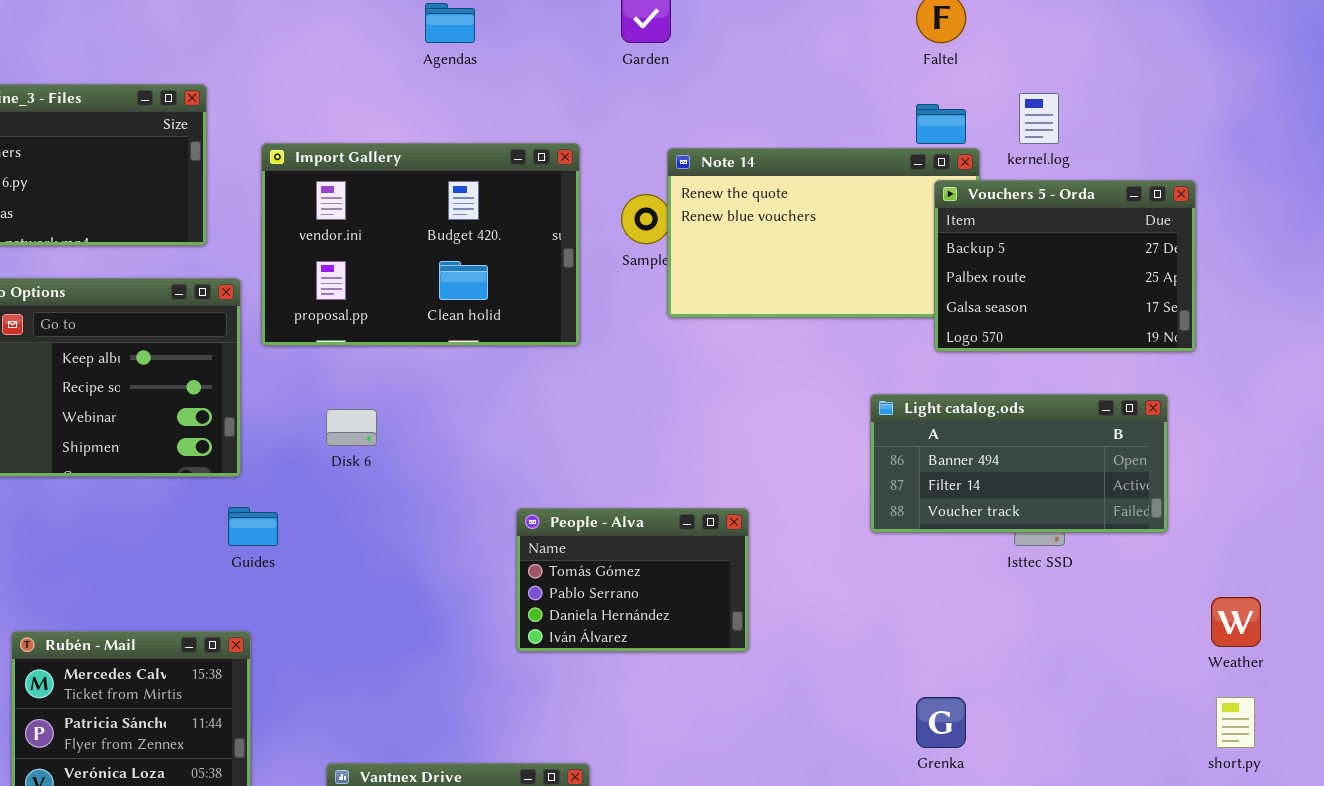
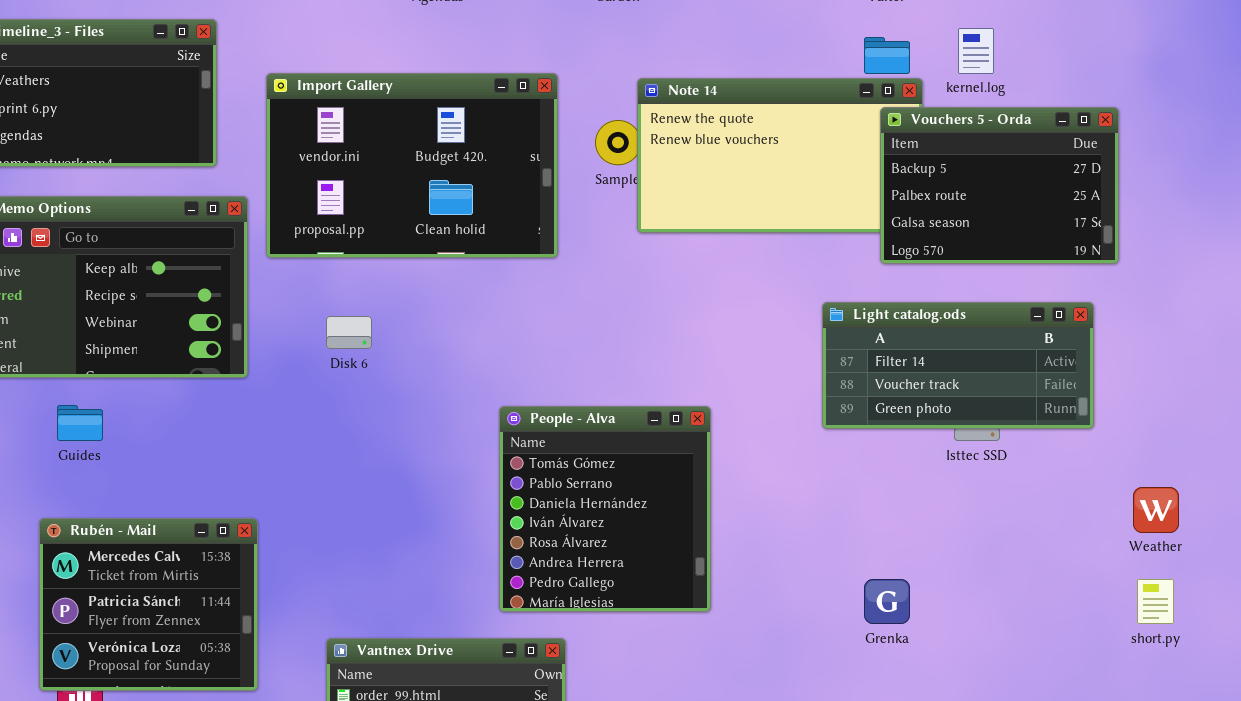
Light catalog.ods: [870,394,1168,533] -> [822,302,1094,429], scrolled down 1 row
Guides: [228,507,278,546] -> [57,405,103,441], moved
People - Alva: [516,508,749,652] -> [499,406,711,612], resized

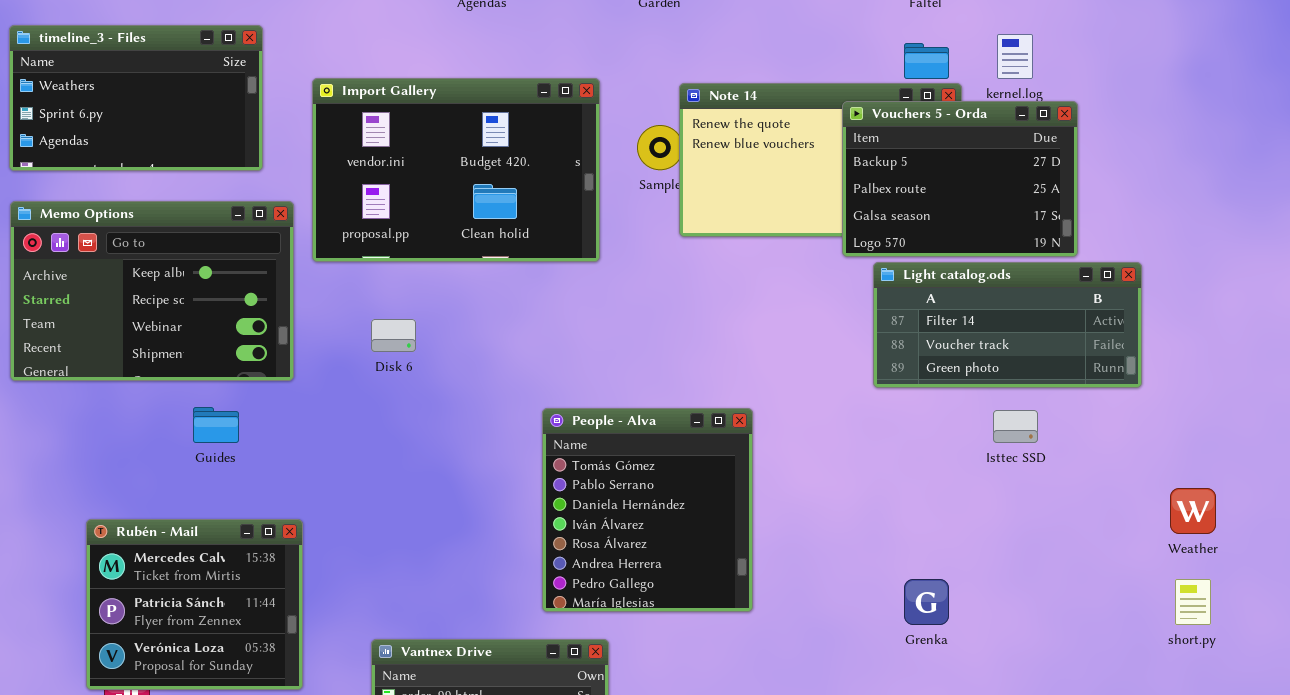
Vouchers 5 - Orda: [880,107,1119,264] -> [842,101,1078,257], moved
Light catalog.ods: [822,302,1094,429] -> [873,262,1142,388], moved
Guides: [57,405,103,441] -> [193,407,239,443], moved

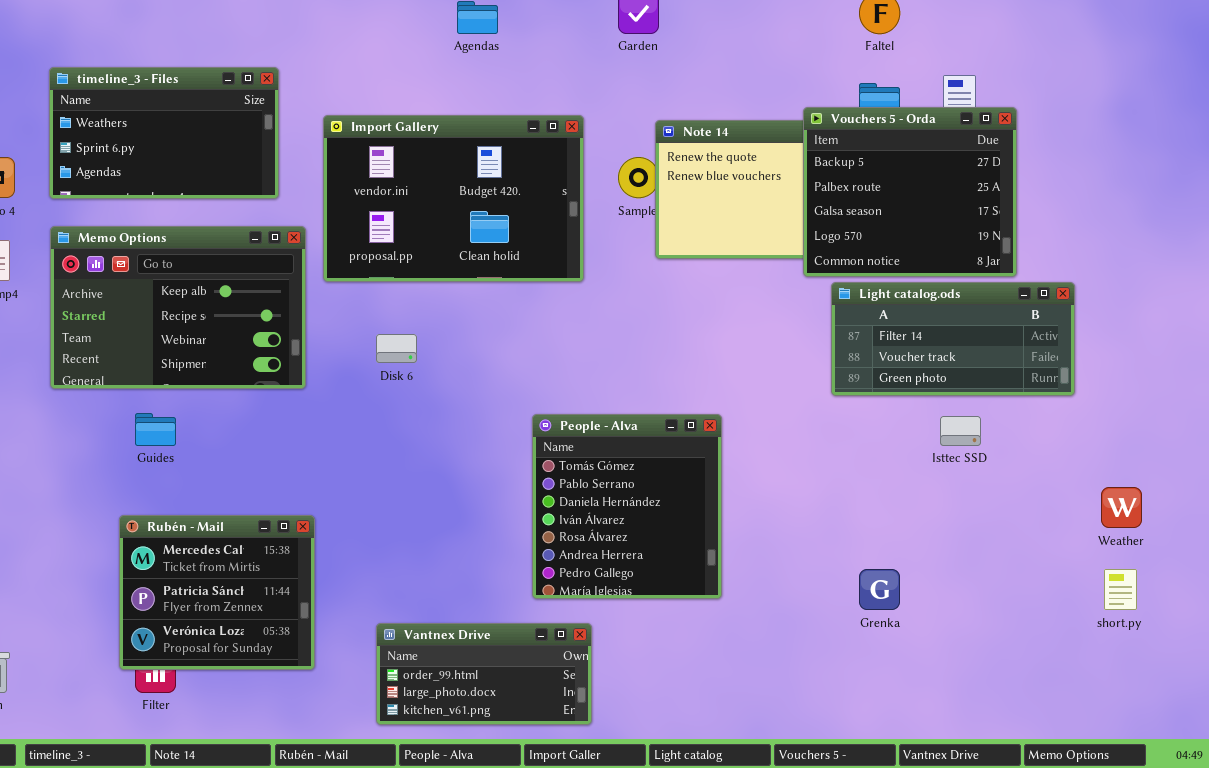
Vouchers 5 - Orda: [842,101,1078,257] -> [803,107,1017,277], resized
Guides: [193,407,239,443] -> [135,413,176,446], moved

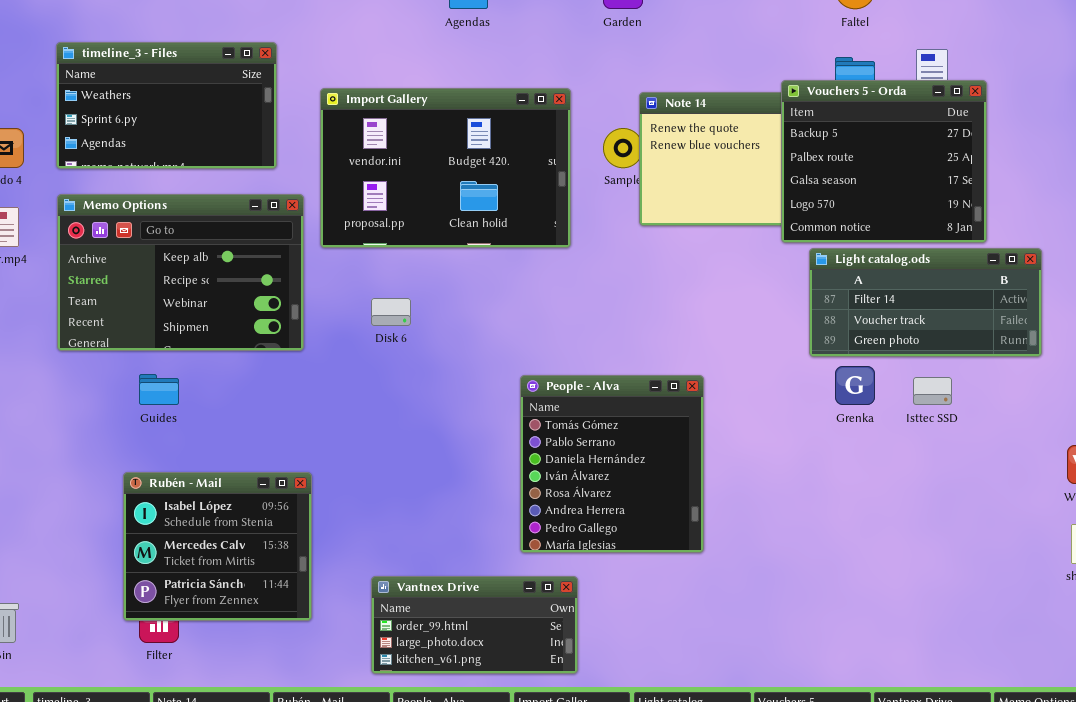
Rubén - Mail: [119,515,315,670] -> [123,472,312,621], scrolled up 1 row
Grenka: [859,569,900,610] -> [835,366,875,405], moved

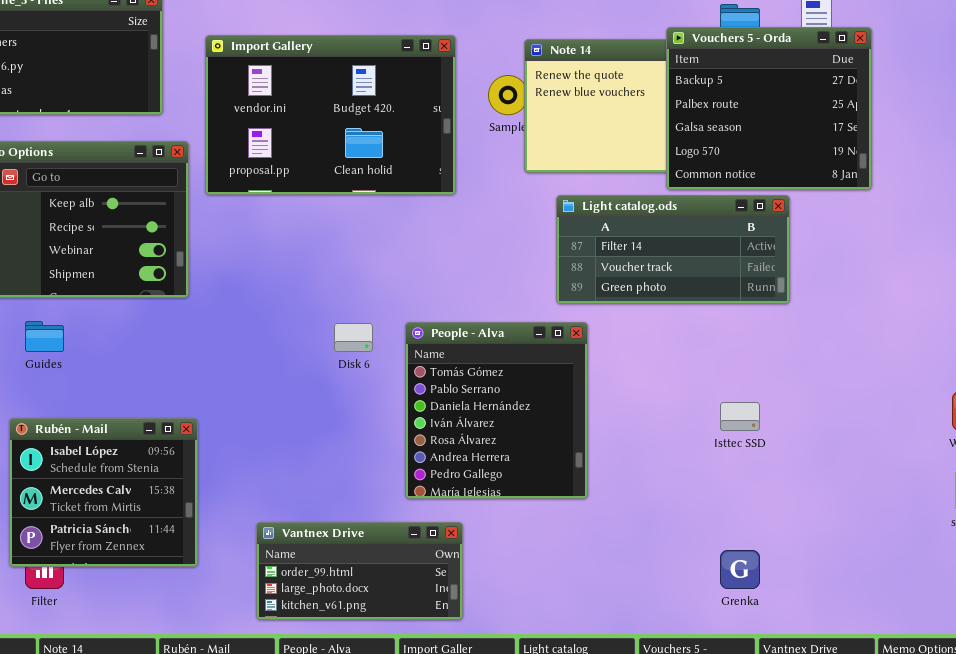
Light catalog.ods: [809,248,1042,357] -> [556,195,790,304], moved
Disk 6: [371,298,411,326] -> [334,323,373,352], moved
Grenka: [835,366,875,405] -> [720,550,760,589], moved
Isttec SSD: [913,377,952,405] -> [720,402,760,431], moved

